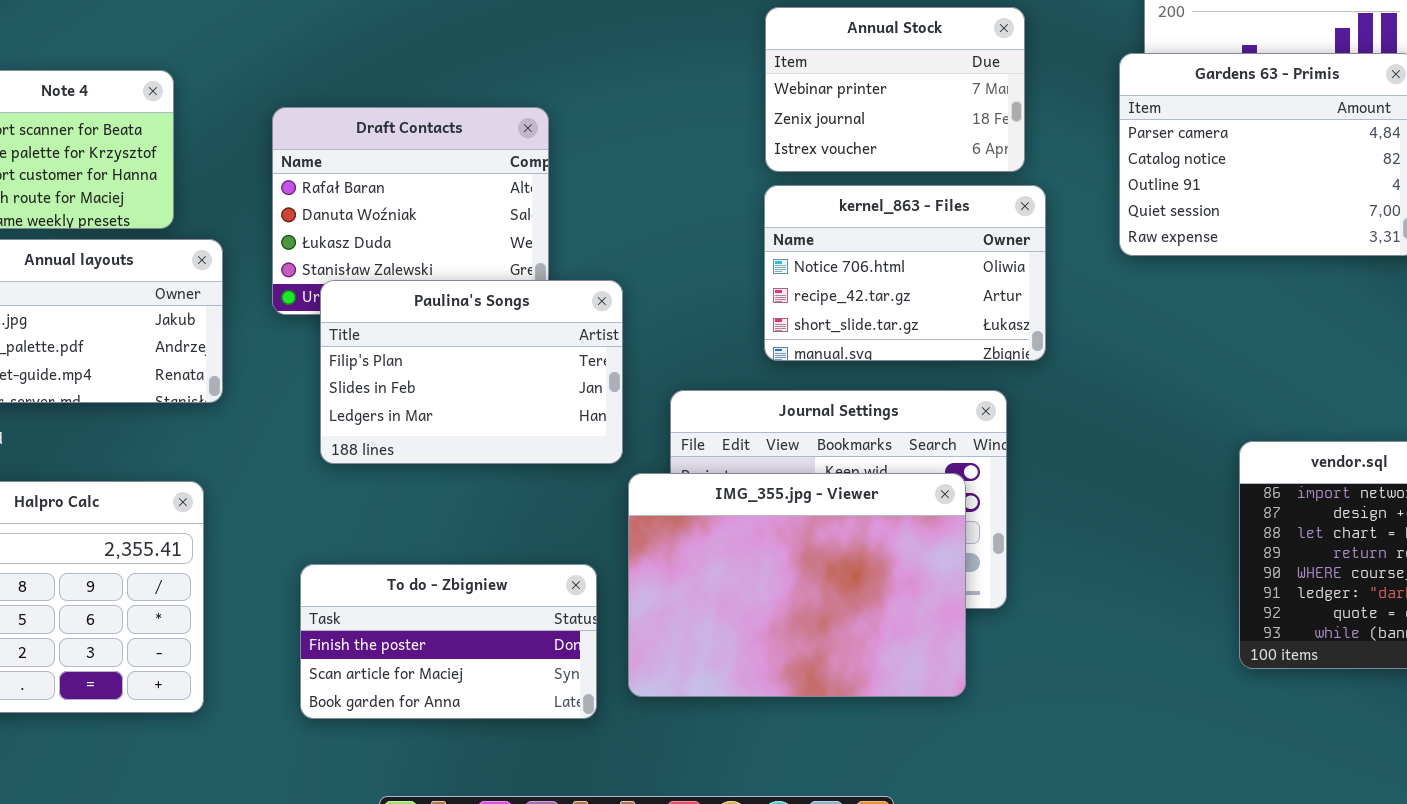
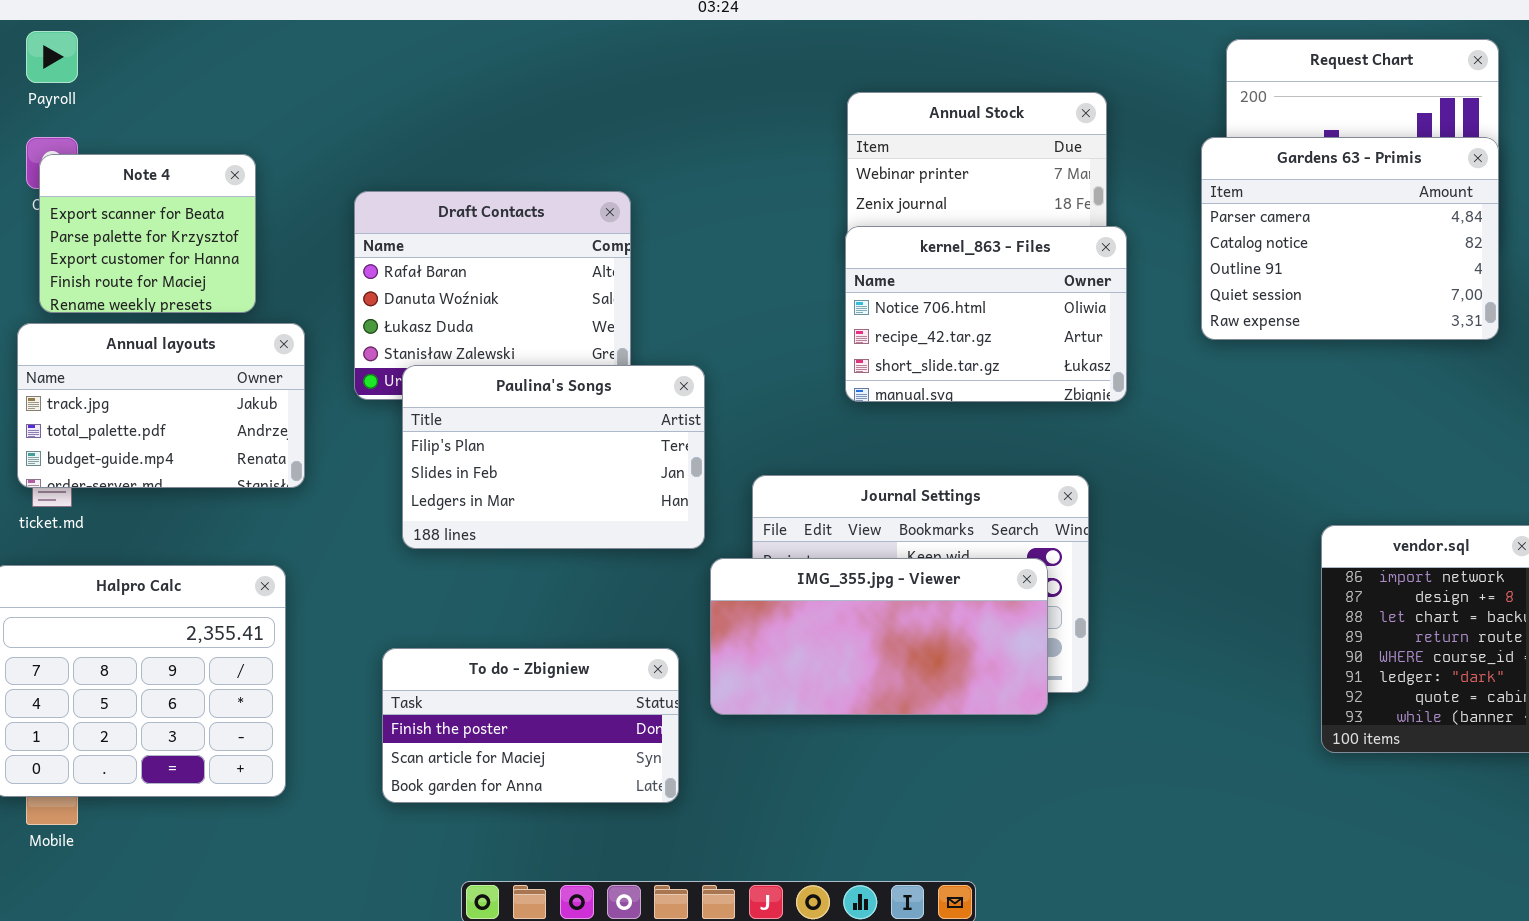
kernel_863 - Files: [764,185,1046,361] -> [845,226,1127,402], moved
IMG_355.jpg - Viewer: [628,473,966,697] -> [710,558,1048,715], resized

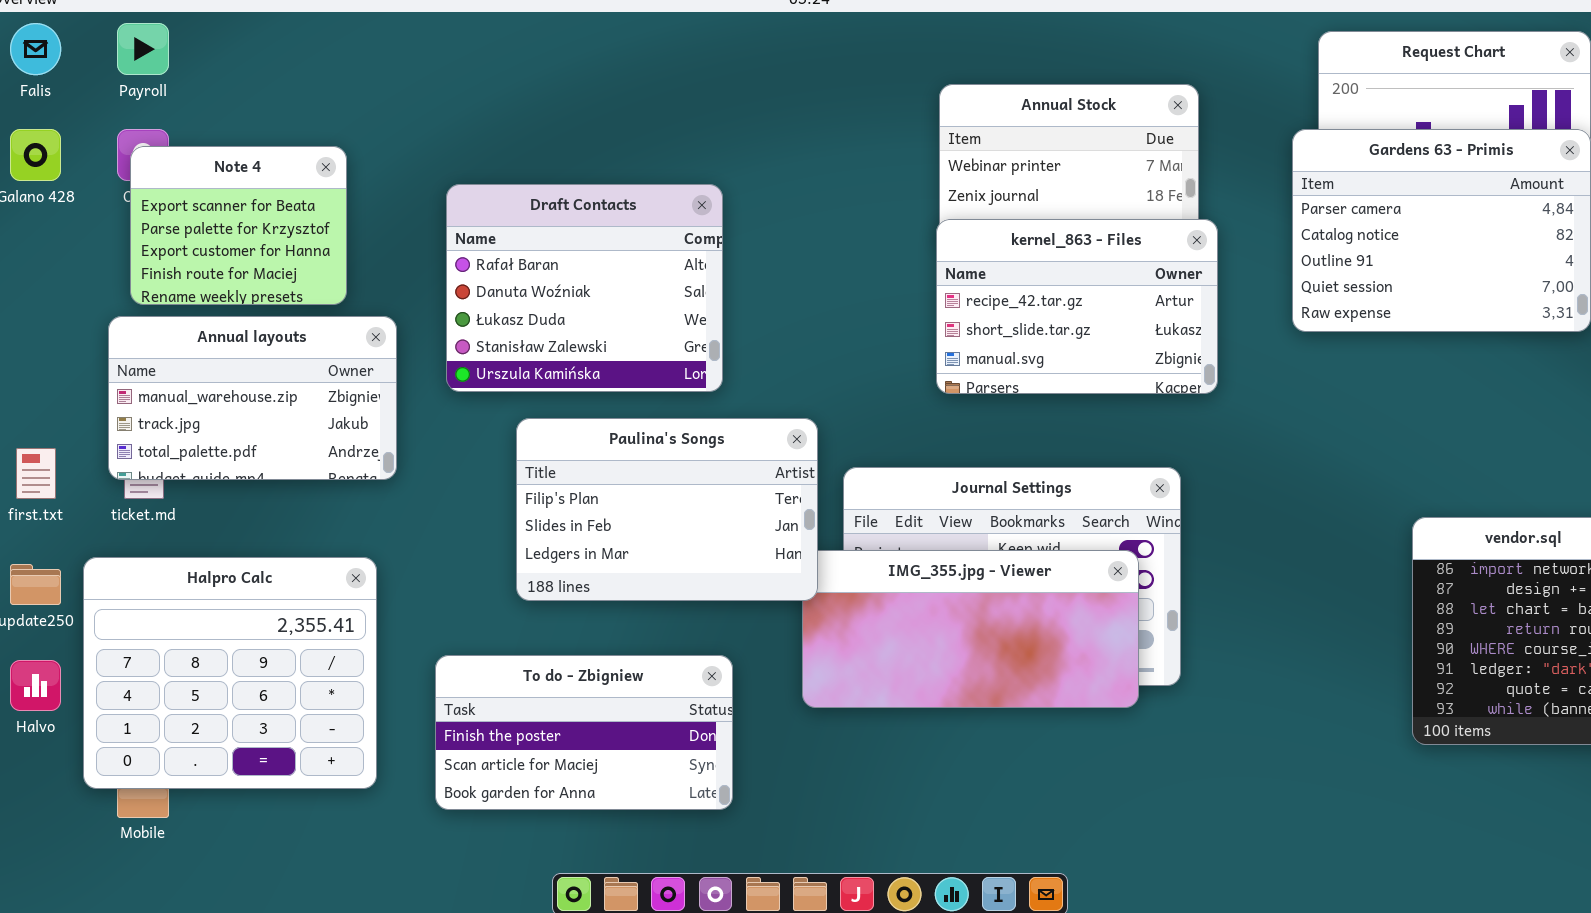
kernel_863 - Files: [845,226,1127,402] -> [936,219,1218,394], scrolled down 1 row
Annual layouts: [17,323,305,488] -> [108,316,397,480], scrolled up 1 row
Paulina's Songs: [402,365,705,549] -> [516,418,818,601], moved
To do - Zbigniew: [382,648,679,803] -> [435,655,733,810], moved

